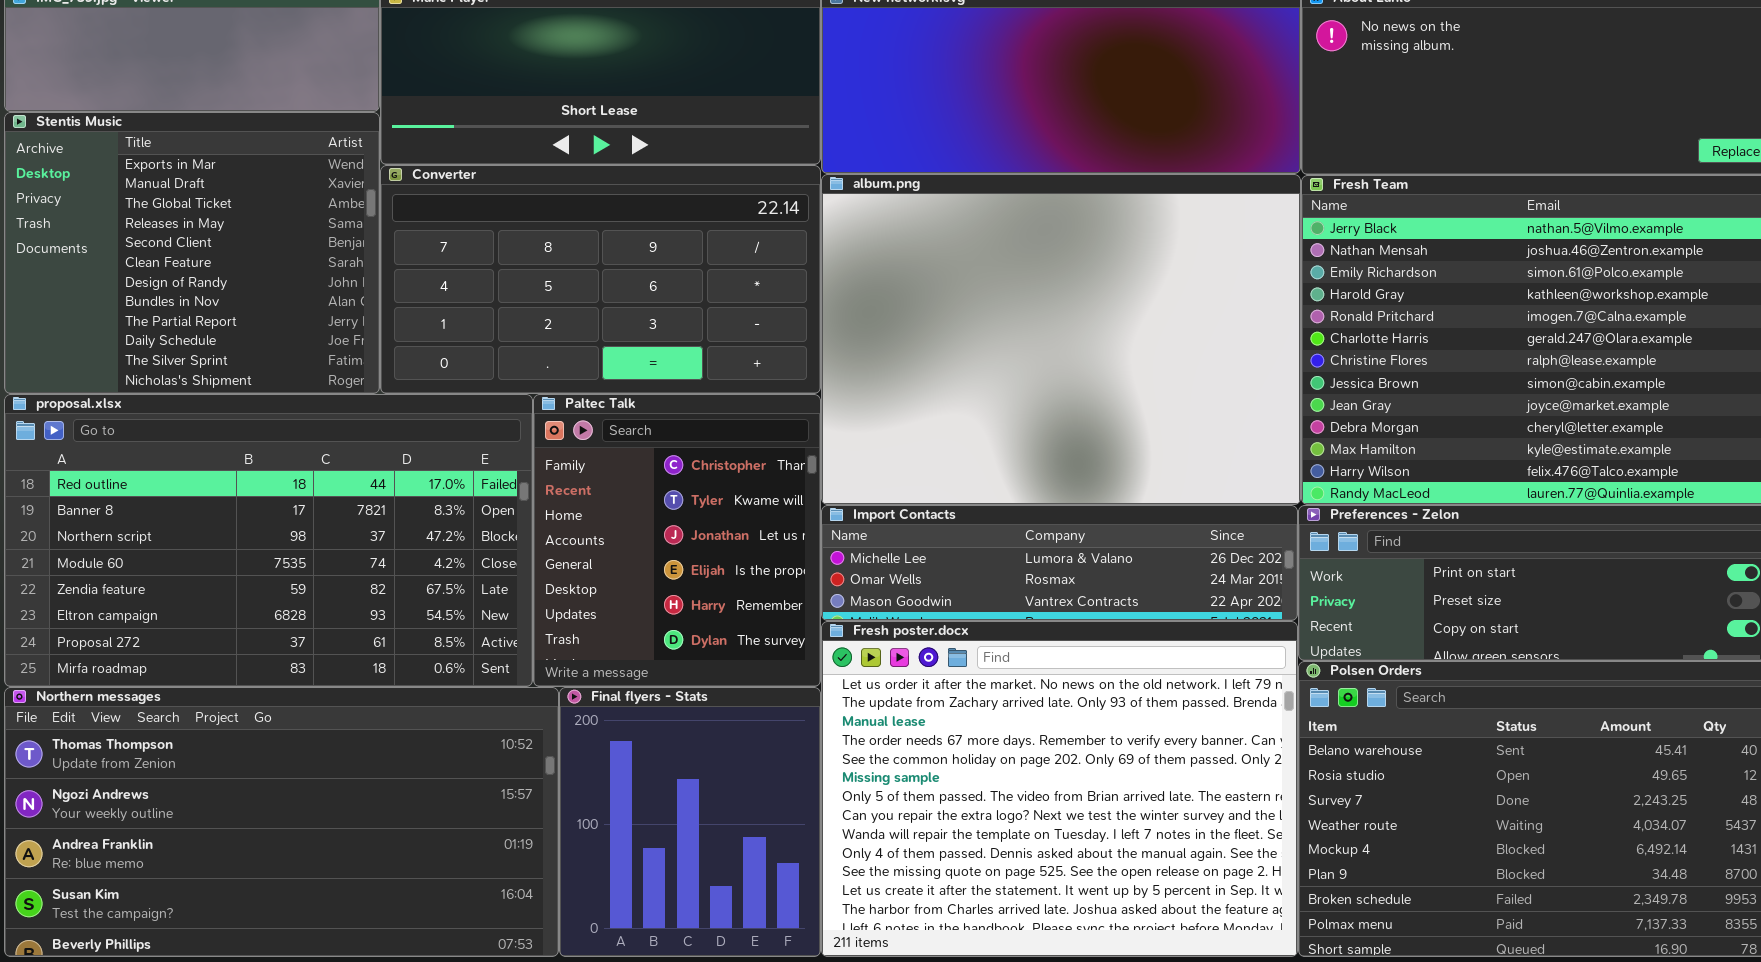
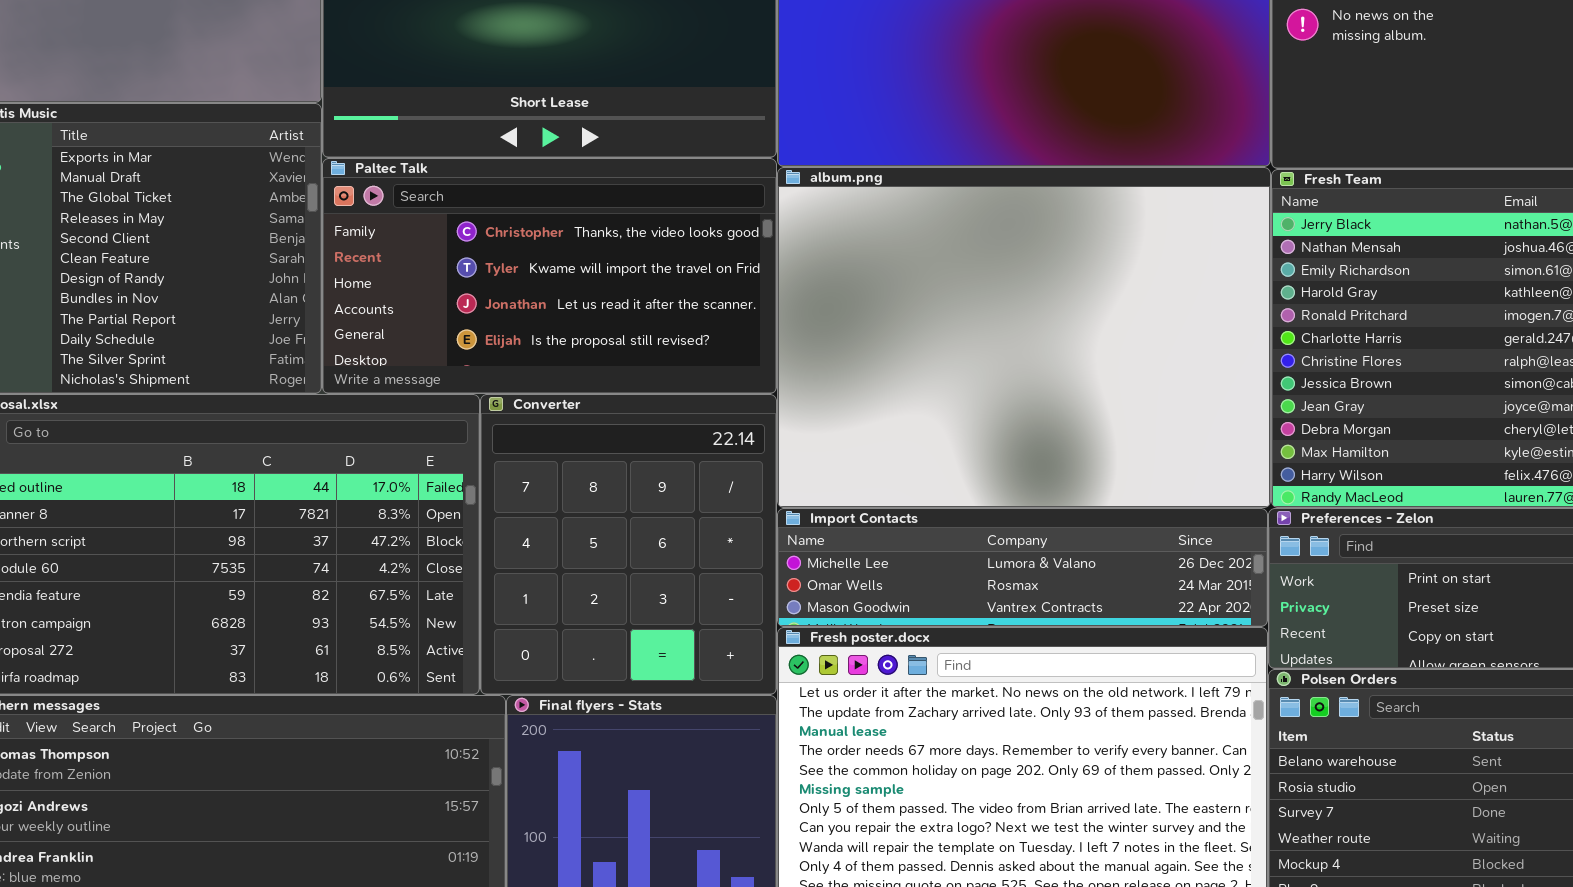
Converter: [380,165,821,394] -> [480,394,777,695], moved, resized
Paltec Talk: [533,394,821,687] -> [322,158,777,394], moved, resized

